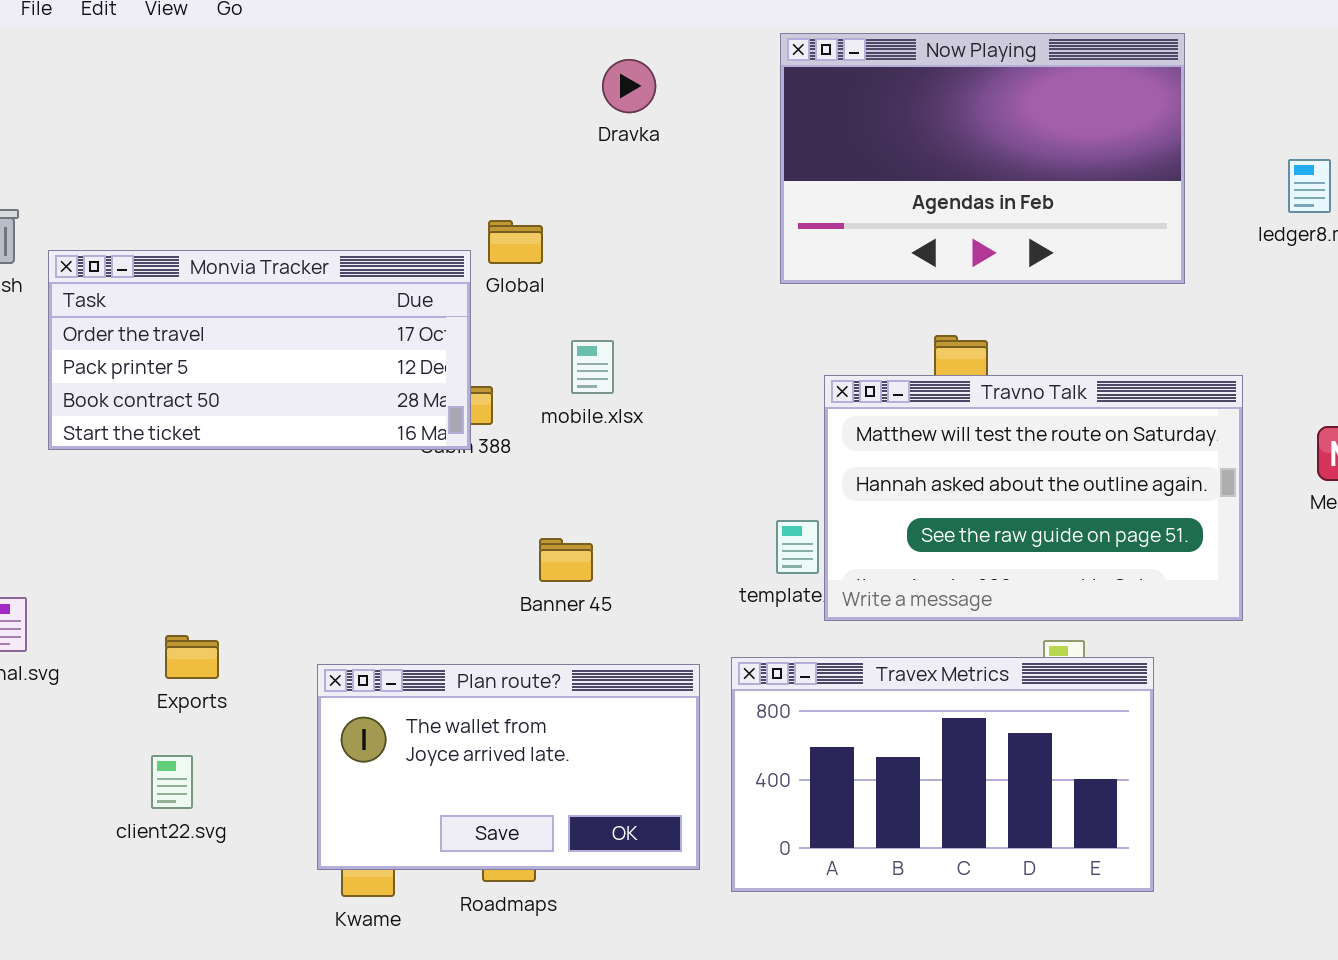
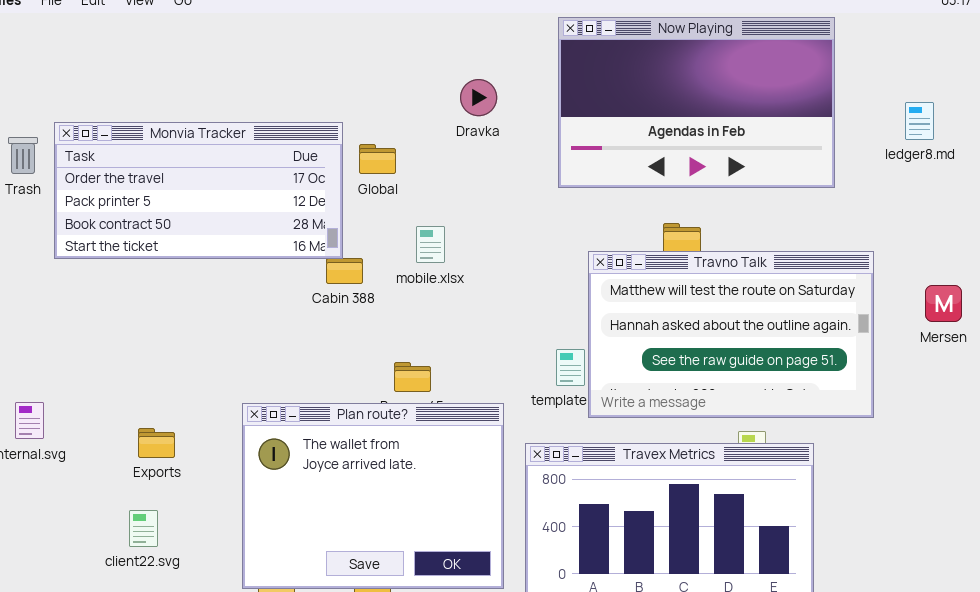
Dravka: [602,59,656,113] -> [460,79,497,116], moved
Monvia Tracker: [48,250,471,450] -> [54,122,343,259], moved
Plan route?: [317,664,700,870] -> [242,403,504,589], resized

